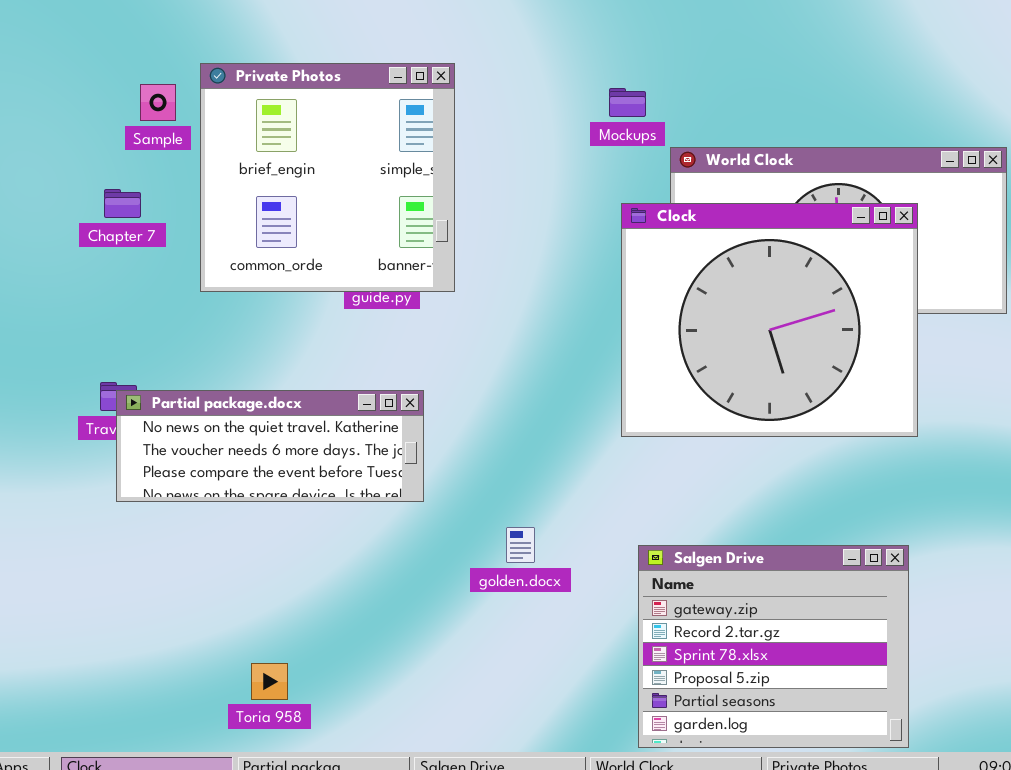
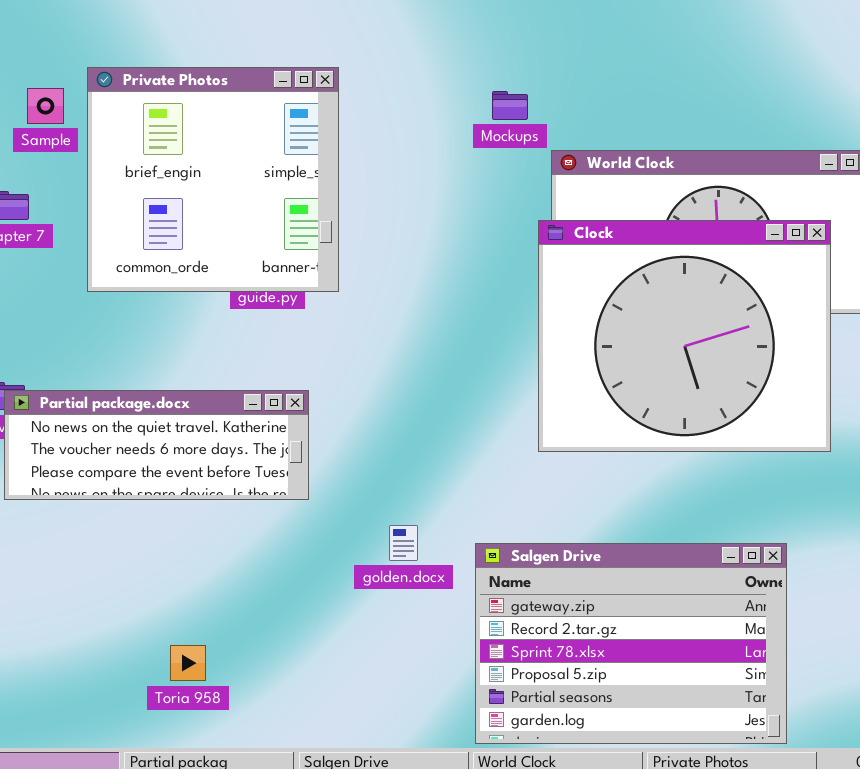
Clock: [621,203,918,437] -> [538,220,831,452], moved
Salgen Drive: [638,545,909,748] -> [475,543,787,744], resized
Toria 958: [251,663,288,700] -> [170,645,206,681], moved

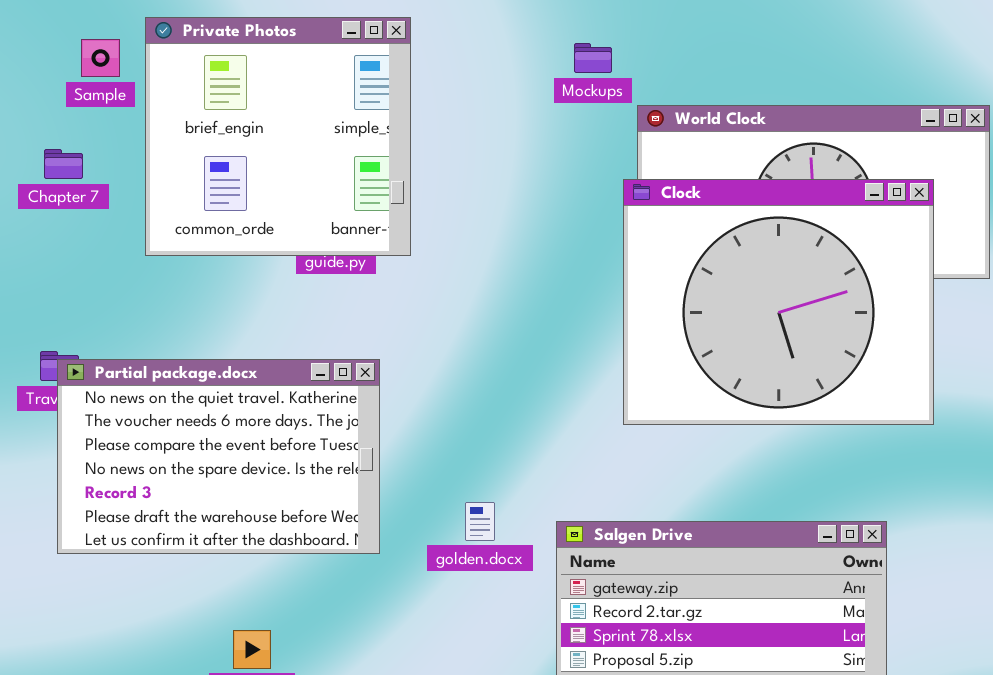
Partial package.docx: [4,390,309,500] -> [57,359,380,554], resized

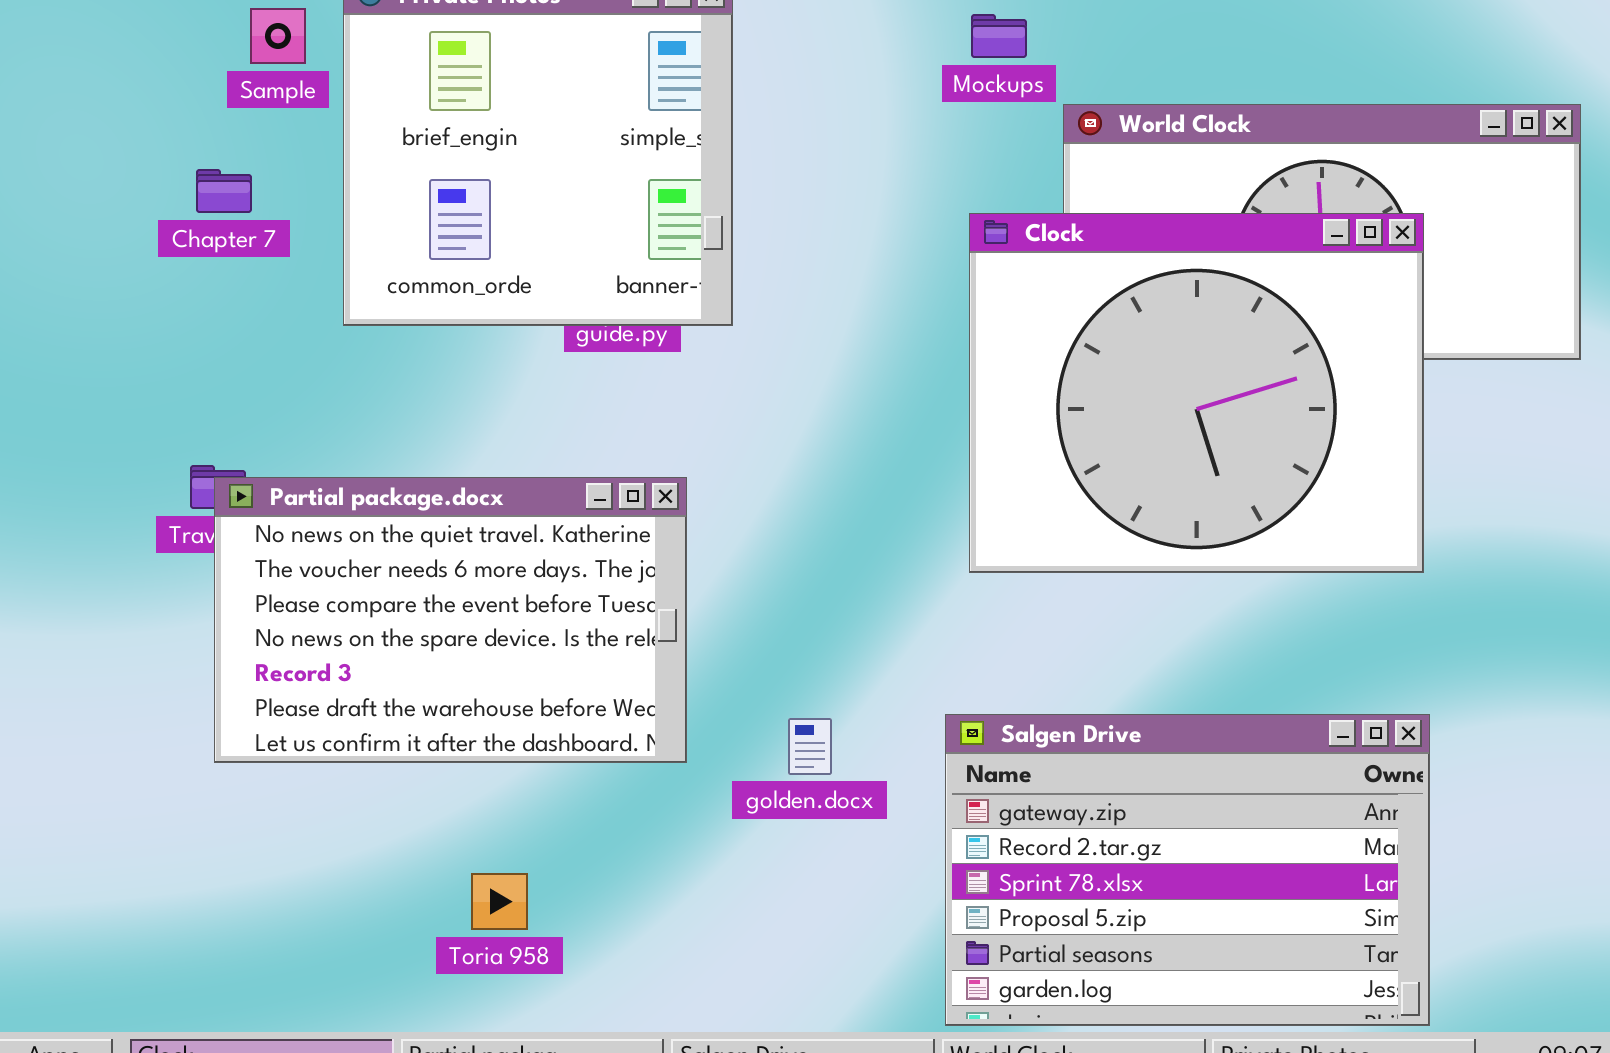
Clock: [623,179,934,425] -> [969,213,1424,573], moved
golden.docx: [465,502,495,541] -> [788,718,832,775], moved

